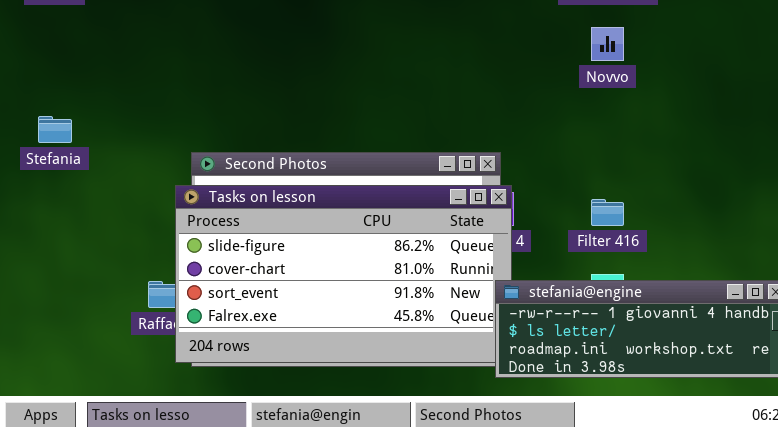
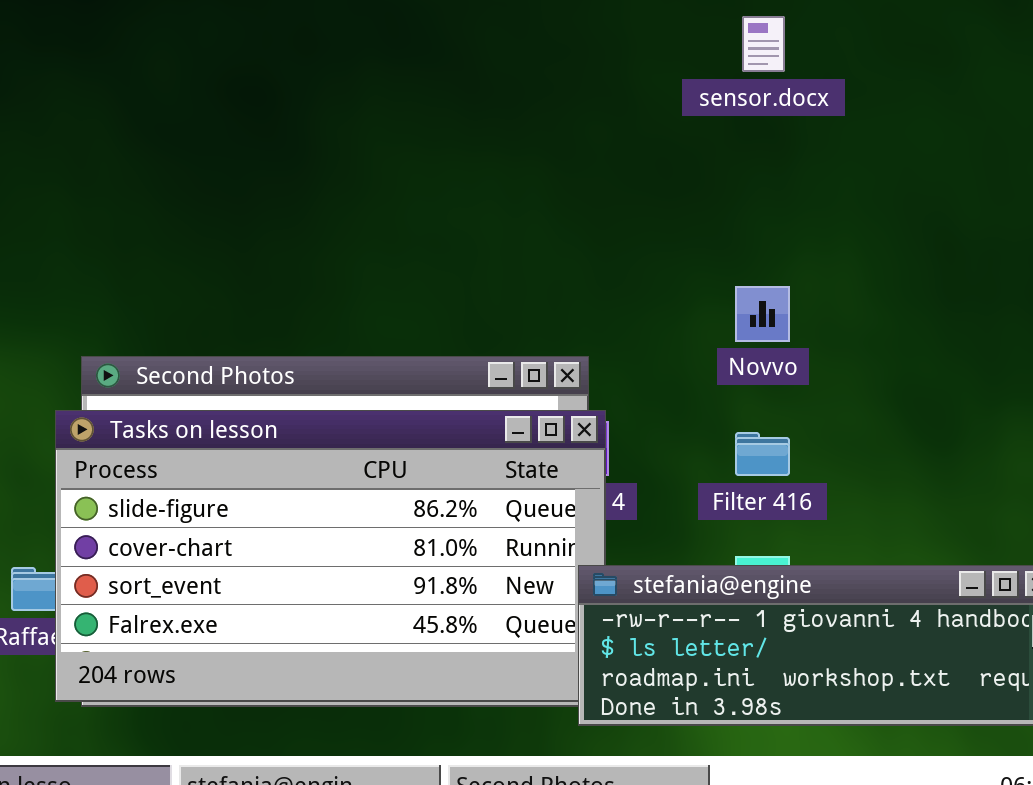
Novvo: [591,27,624,61] -> [735,286,790,342], moved

